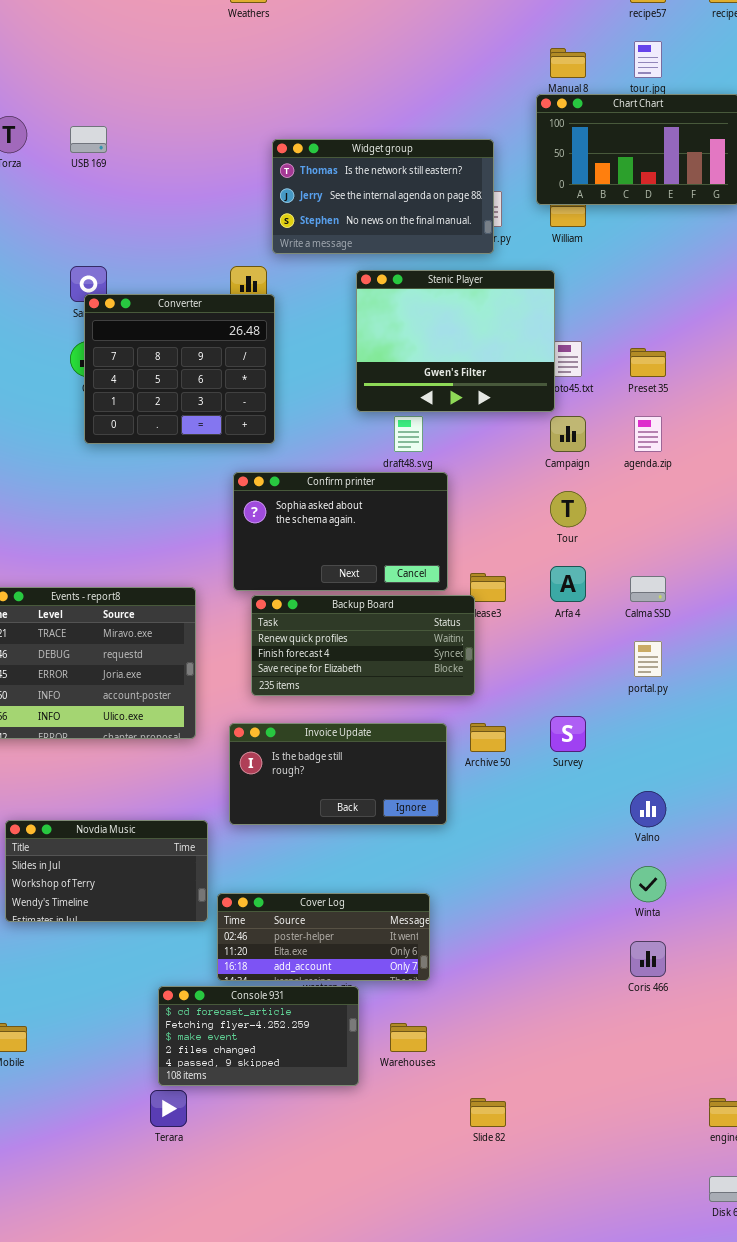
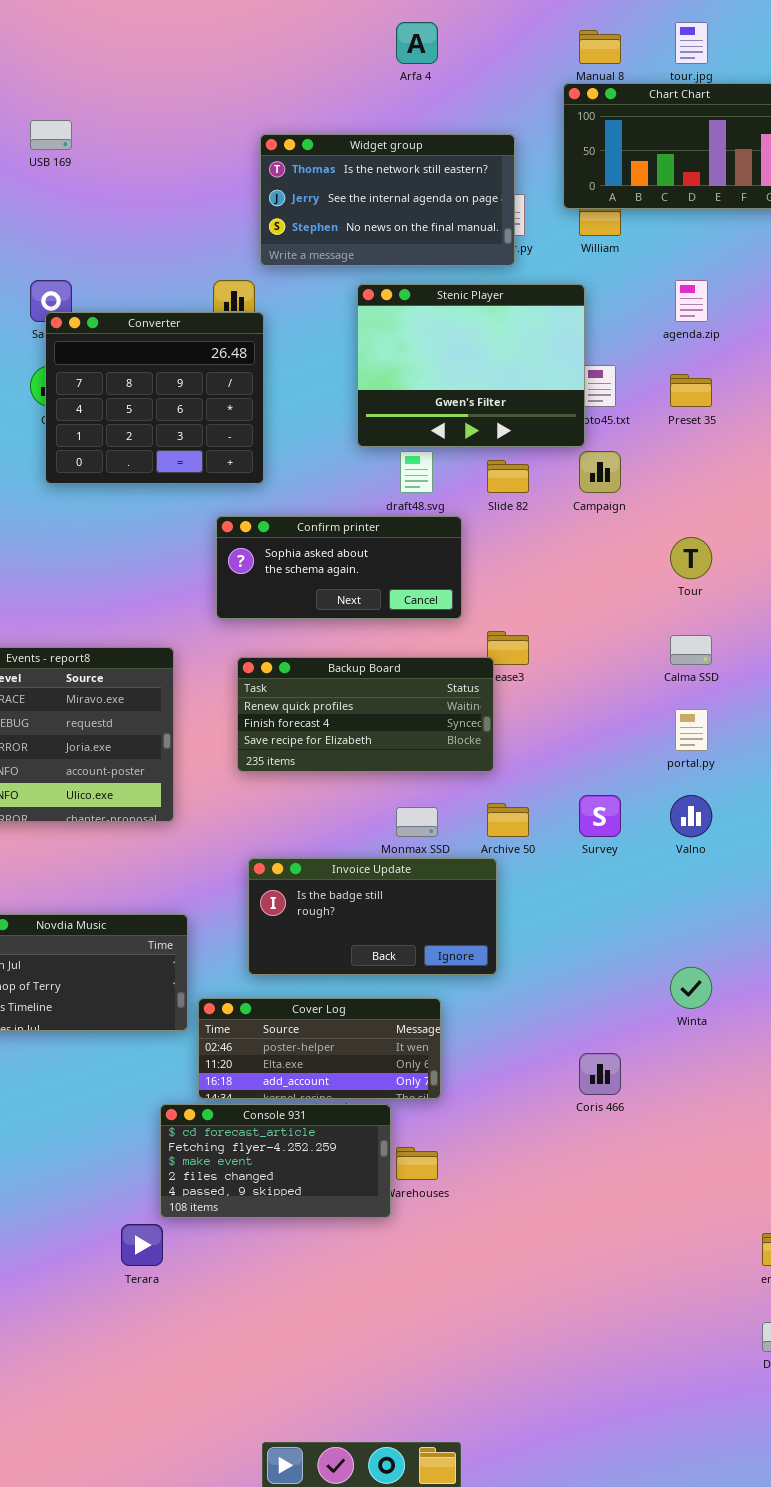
agenda.zip: [634,416,662,452] -> [675,280,708,322], moved
Confirm printer: [233,472,448,591] -> [216,516,462,619], resized
Tour: [550,491,586,527] -> [670,537,712,579], moved
Arfa 4: [550,566,586,602] -> [396,22,438,64], moved
Invoice Update: [229,723,447,825] -> [248,858,497,975], moved
Valno: [630,791,666,827] -> [670,795,712,837], moved
Coris 466: [630,941,666,977] -> [579,1053,621,1095], moved
Console 931: [158,986,359,1086] -> [160,1104,391,1218], moved
Slide 82: [470,1098,506,1127] -> [487,460,529,493], moved

